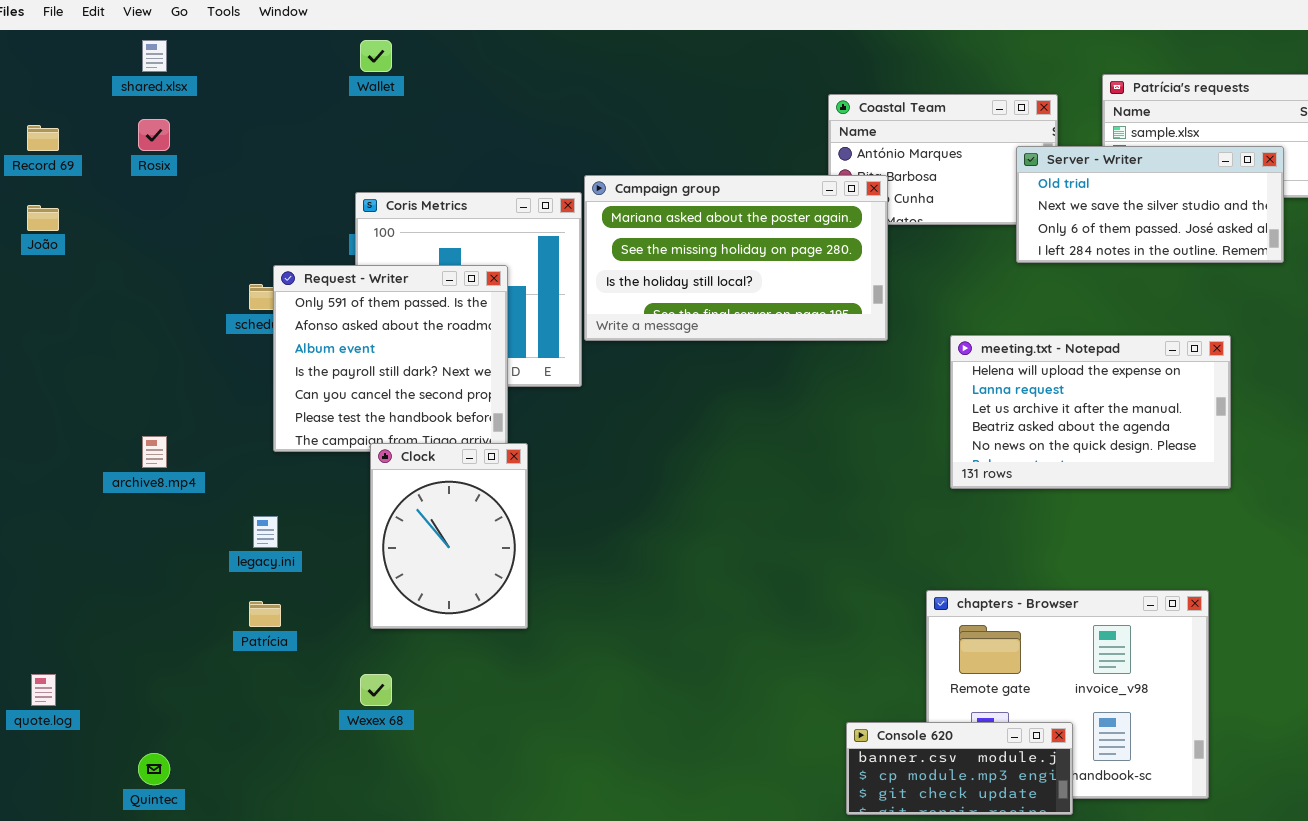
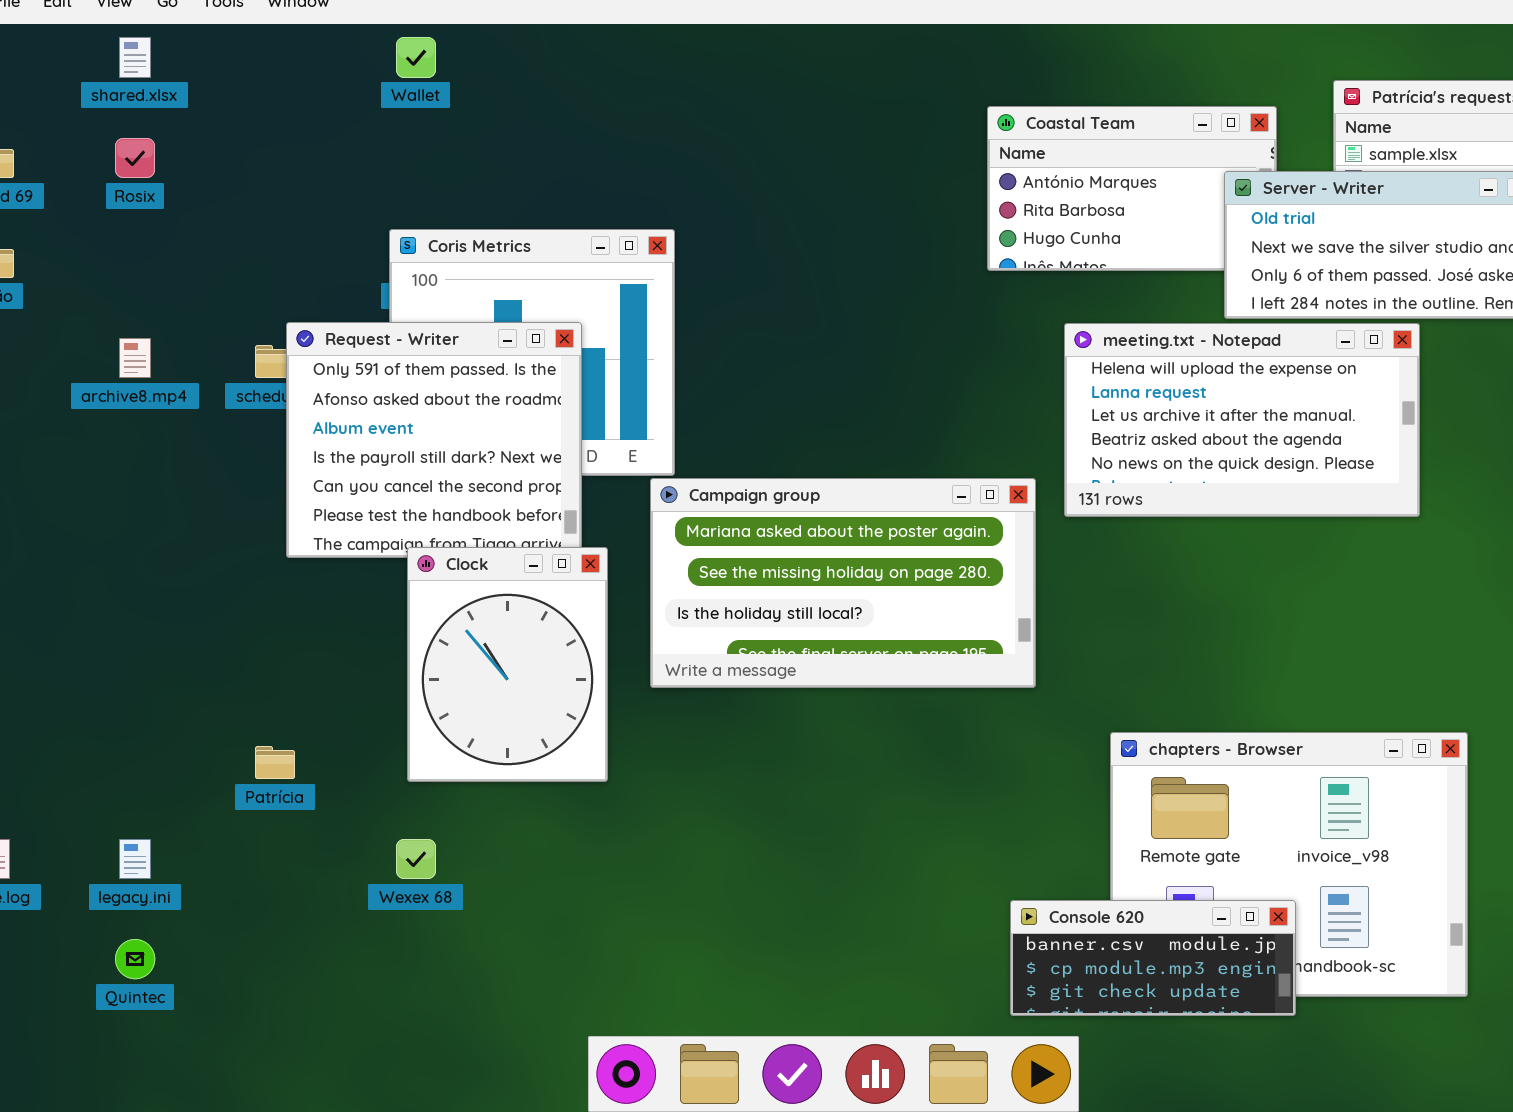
Campaign group: [584,175,888,341] -> [650,478,1036,688], moved
meeting.txt - Notepad: [950,335,1231,489] -> [1064,323,1420,517], moved
archive8.mp4: [142,436,167,468] -> [119,338,151,378], moved
legacy.ini: [253,516,278,548] -> [119,839,151,879], moved

